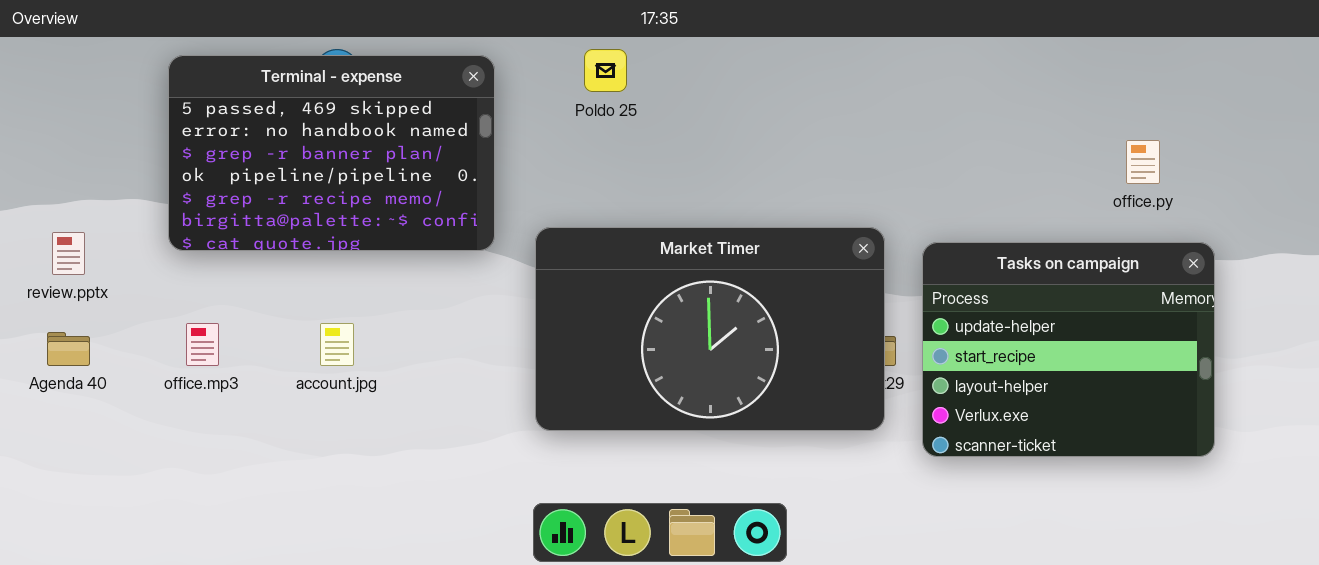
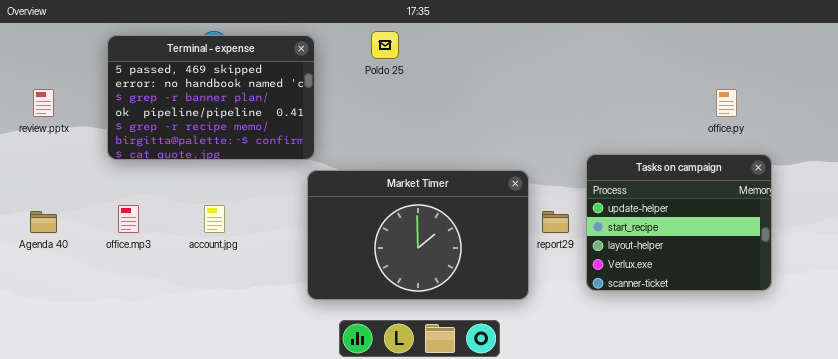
Market Timer: [535,227,885,431] -> [307,170,529,300], moved
review.pptx: [52,232,85,275] -> [33,89,54,117], moved

